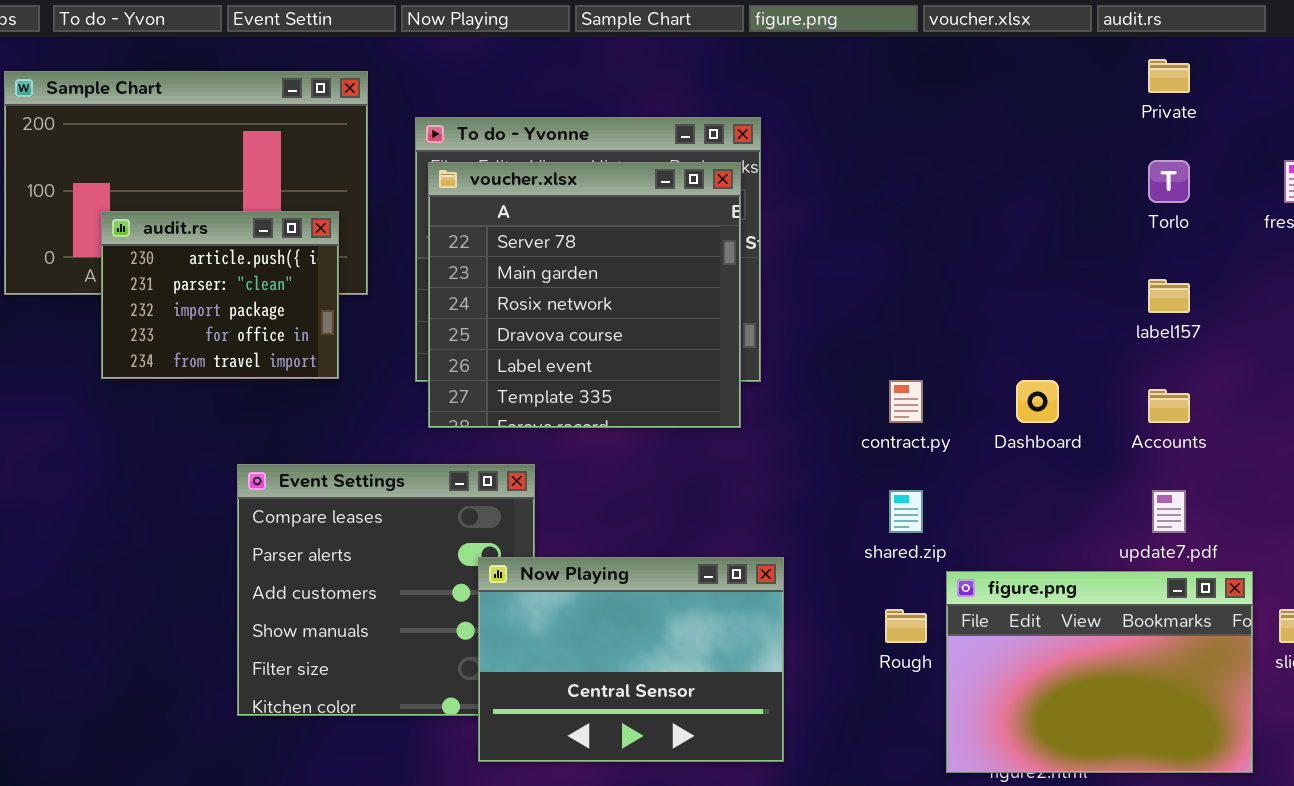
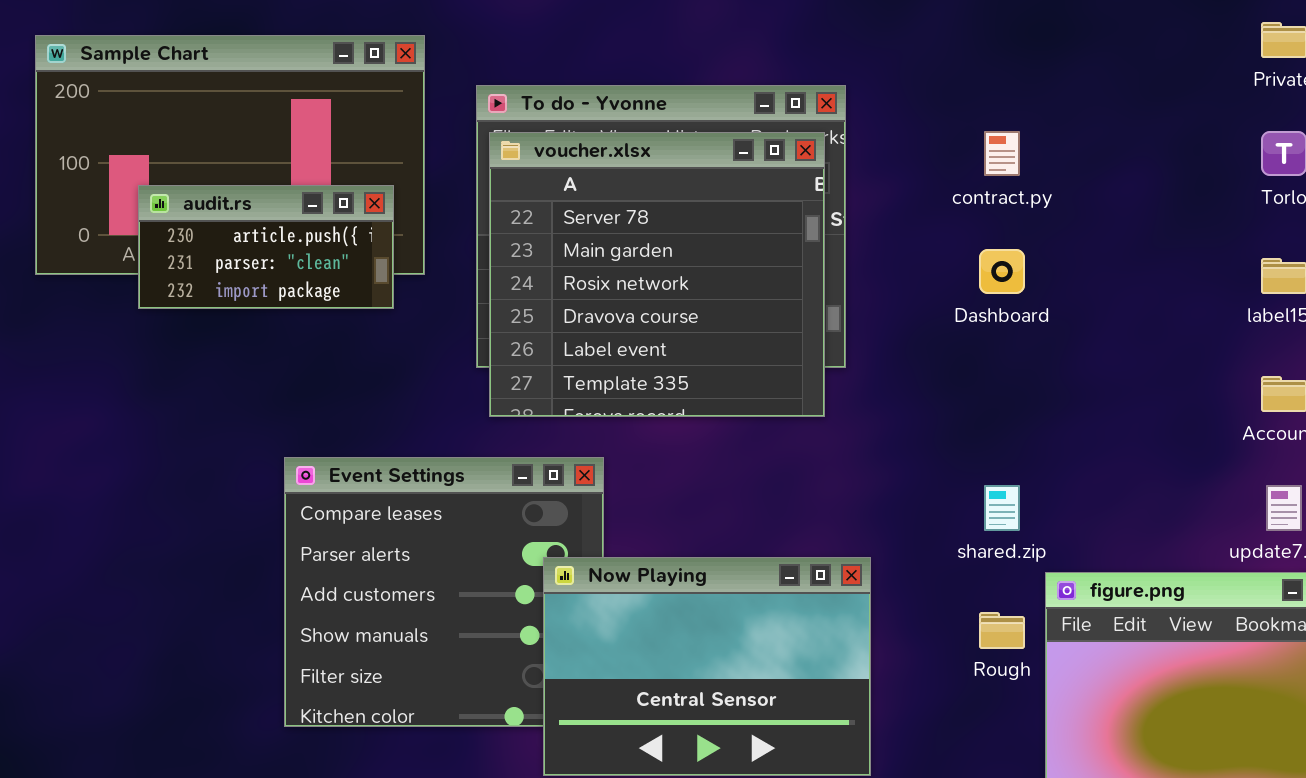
audit.rs: [101,211,339,379] -> [138,185,394,309], resized
contract.py: [889,380,923,423] -> [984,131,1020,176], moved
Dashboard: [1016,380,1059,423] -> [979,249,1025,294], moved

